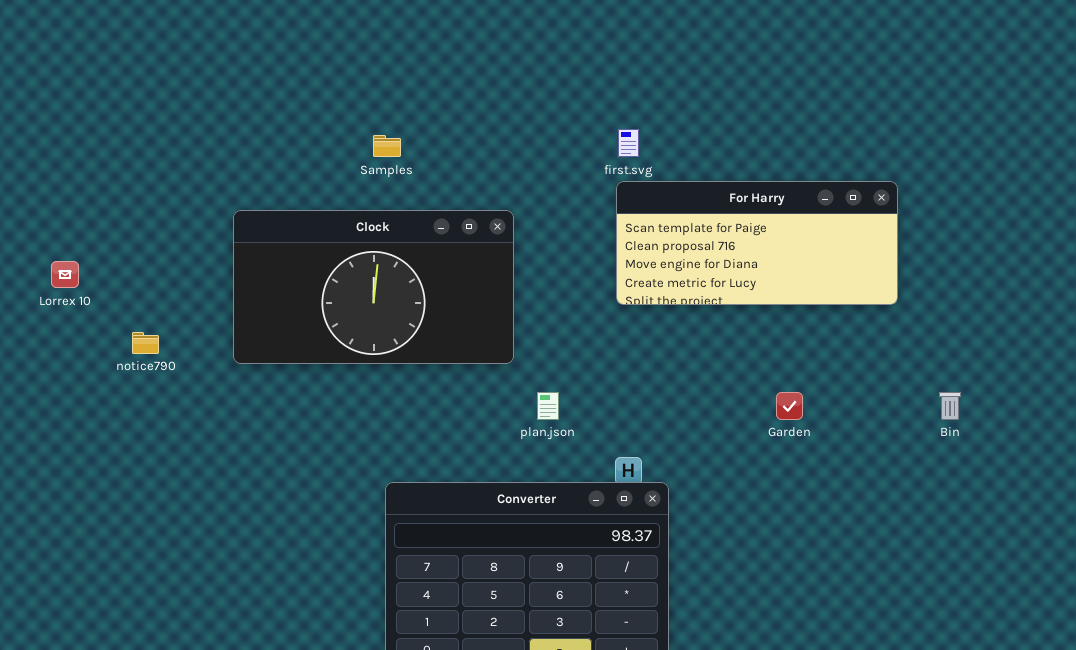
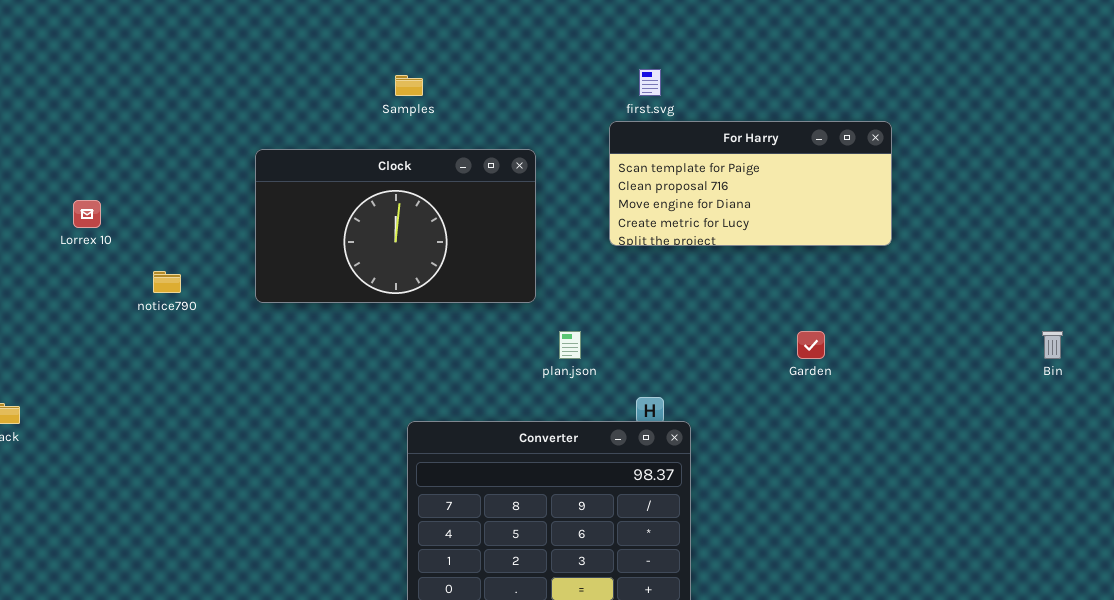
For Harry: [616,181,898,305] -> [609,121,892,246], moved
Bin: [939,392,961,420] -> [1042,331,1063,359], moved

